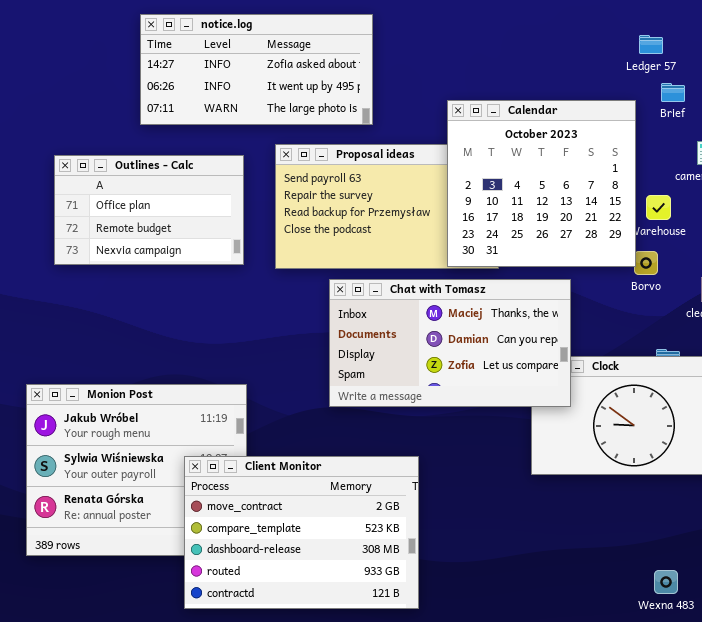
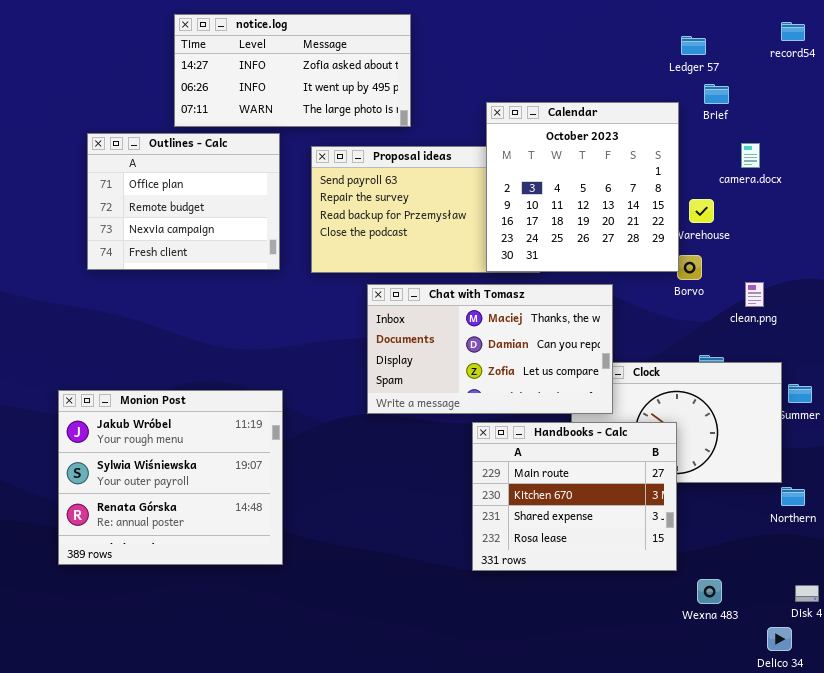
Outlines - Calc: [54,155,244,265] -> [87,133,280,270], resized
Handbooks - Calc: none -> [472,422,677,571], opened
Client Monitor: [184,456,419,609] -> none, closed

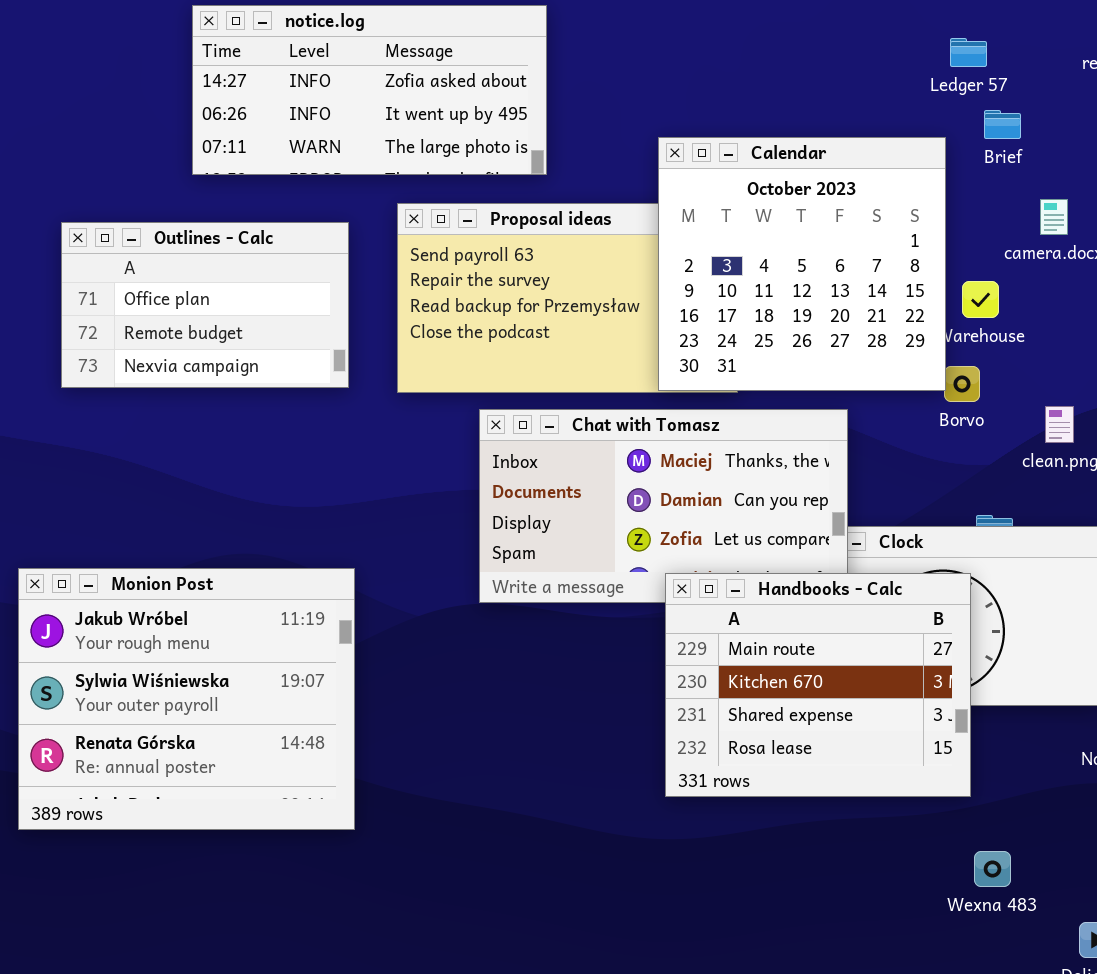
Outlines - Calc: [87,133,280,270] -> [61,222,349,388], resized
Handbooks - Calc: [472,422,677,571] -> [665,573,971,797], moved

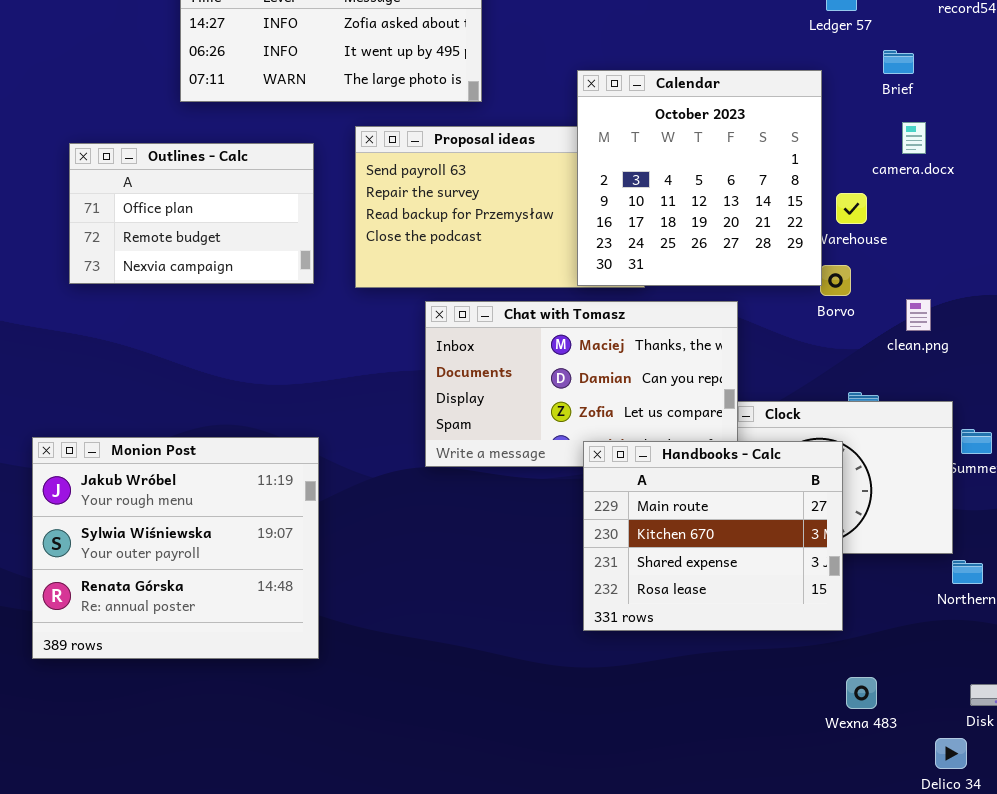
Brief: [984,110,1021,139] -> [883,50,914,74], moved

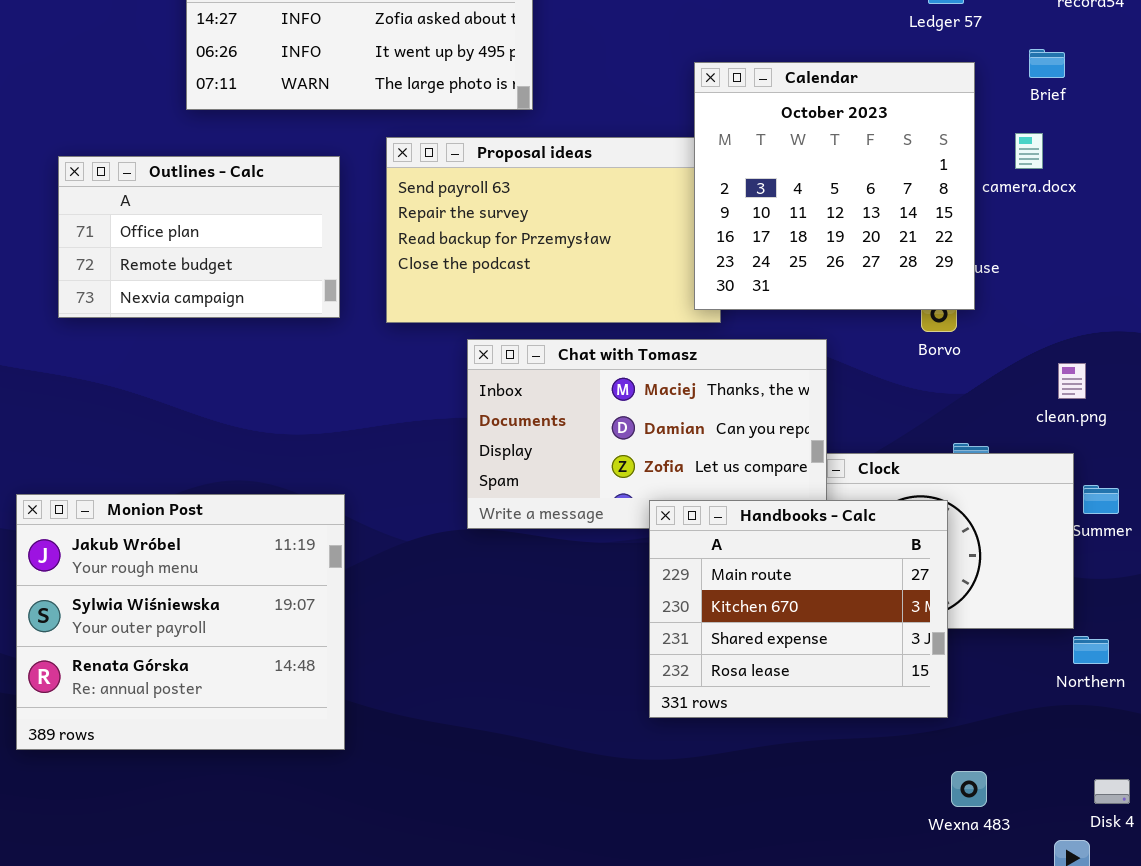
Brief: [883,50,914,74] -> [1029,49,1065,78], moved
Calendar: [577,70,822,286] -> [694,62,975,310], moved
clean.png: [906,299,931,331] -> [1058,363,1086,399], moved

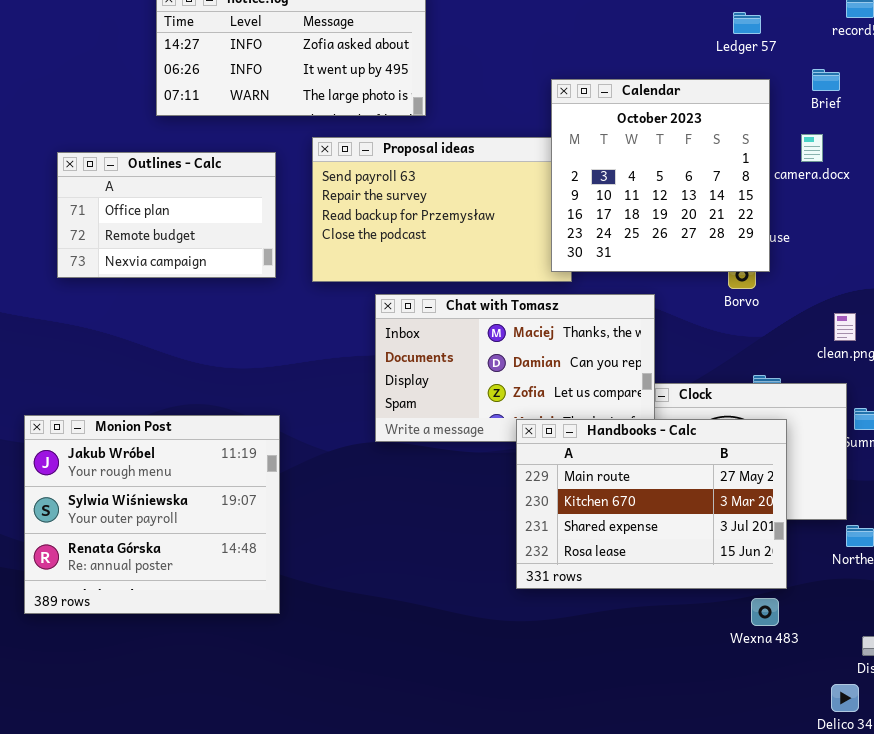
Handbooks - Calc: [649,500,948,718] -> [516,419,787,589], resized
Wexna 483: [951,771,987,807] -> [751,598,779,626], moved

